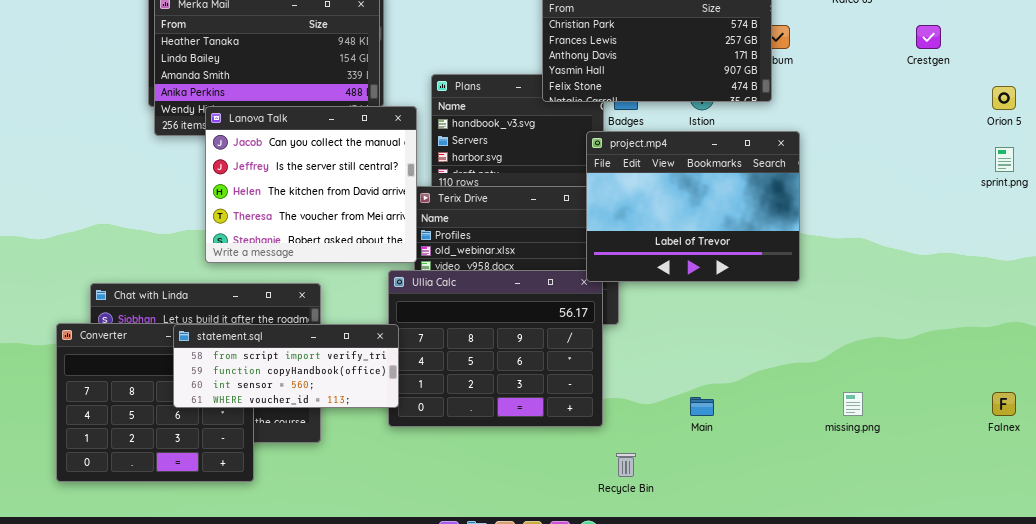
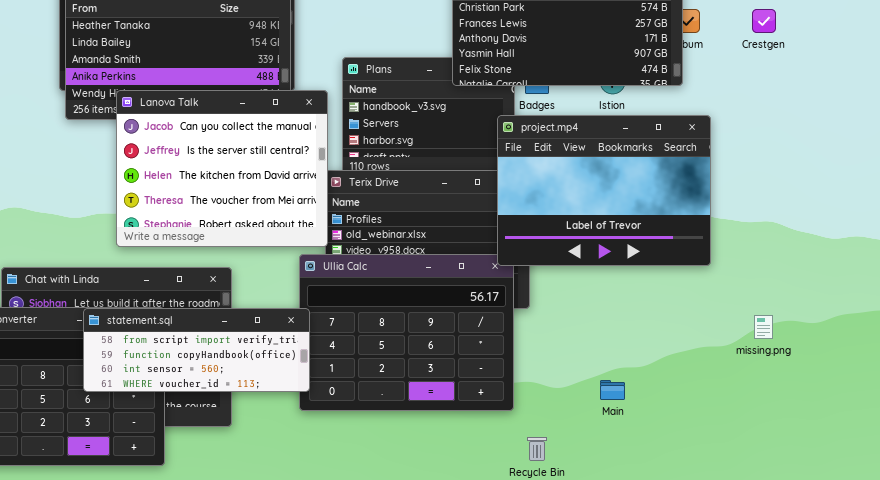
Crestgen: [916,25,941,49] -> [752,9,776,33], moved
missing.png: [843,392,863,416] -> [754,315,773,339], moved

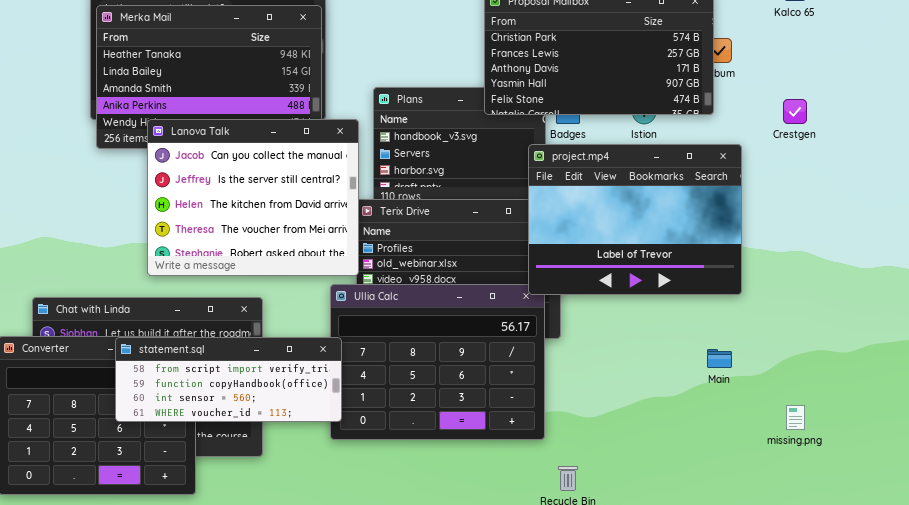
Crestgen: [752,9,776,33] -> [783,99,807,124], moved
missing.png: [754,315,773,339] -> [786,405,805,430], moved
Main: [600,380,625,400] -> [707,349,732,368], moved

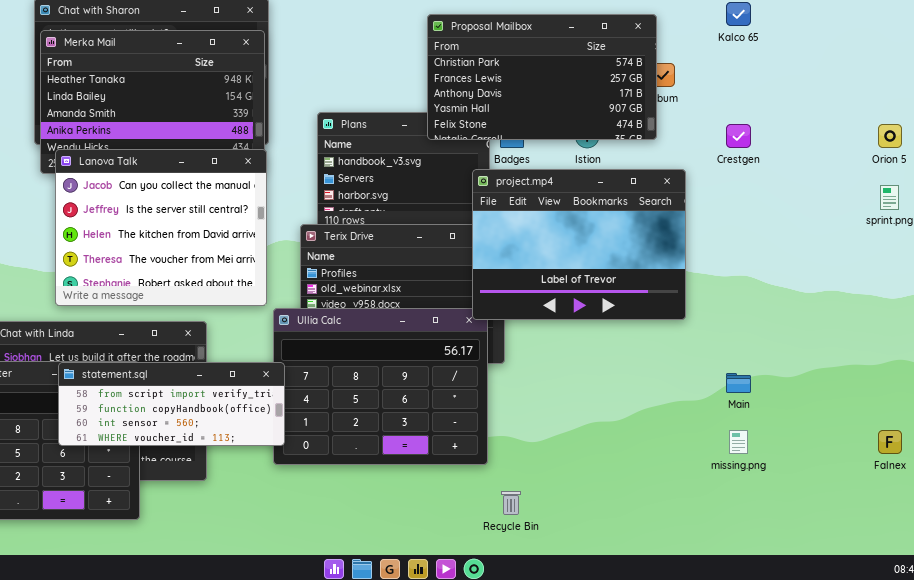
Lanova Talk: [147,119,359,276] -> [55,149,267,306], moved
Main: [707,349,732,368] -> [726,373,751,393], moved

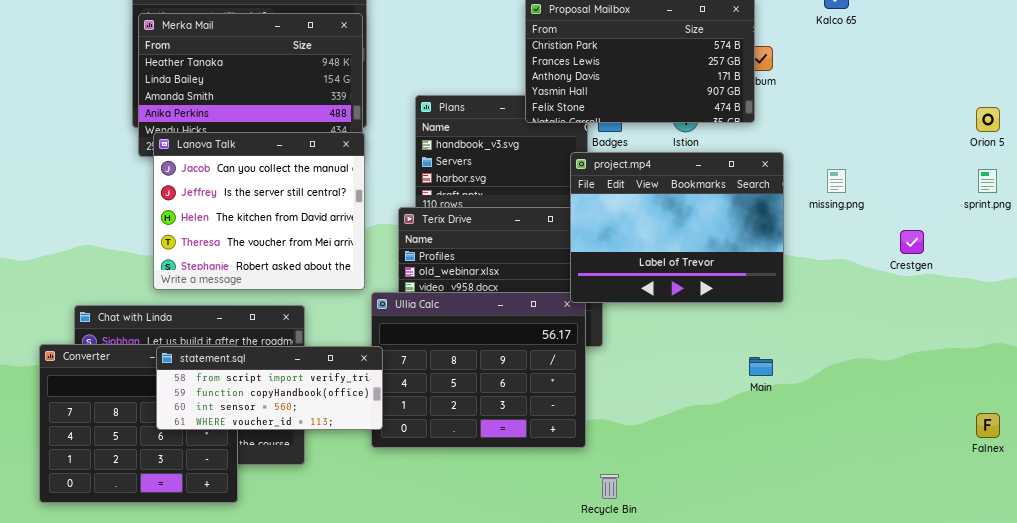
Crestgen: [726,124,751,148] -> [900,230,924,254], moved
Main: [726,373,751,393] -> [749,357,773,376], moved
missing.png: [729,430,748,454] -> [827,169,846,193], moved

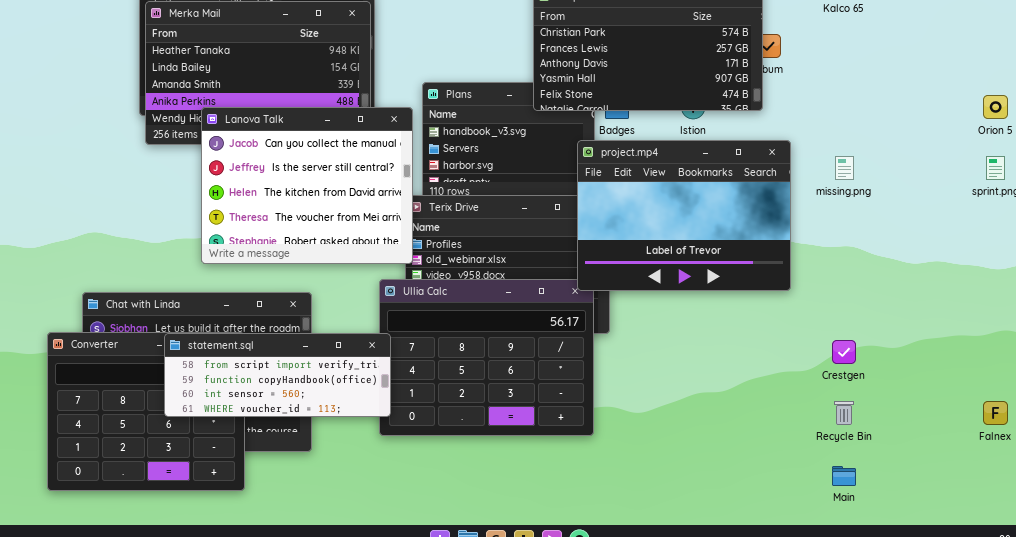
Lanova Talk: [153,132,365,290] -> [201,107,413,264], moved
Crestgen: [900,230,924,254] -> [832,340,856,364], moved
Main: [749,357,773,376] -> [832,466,856,486], moved
Recycle Bin: [600,474,619,499] -> [834,401,854,425], moved

